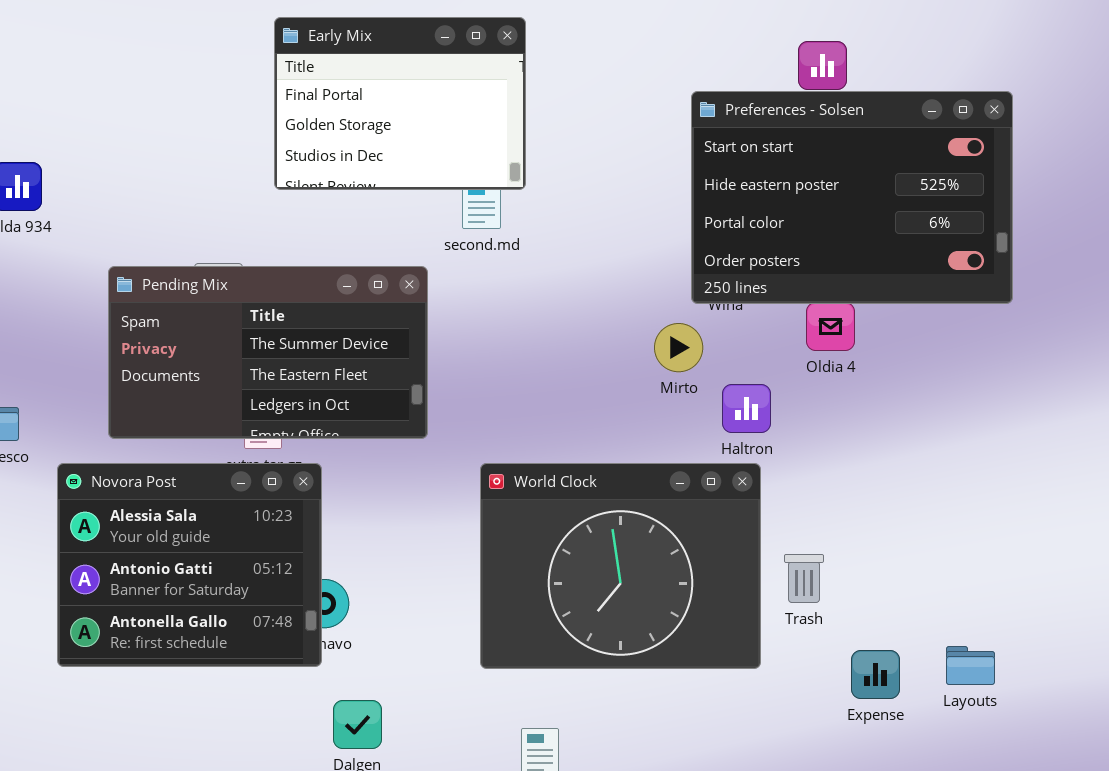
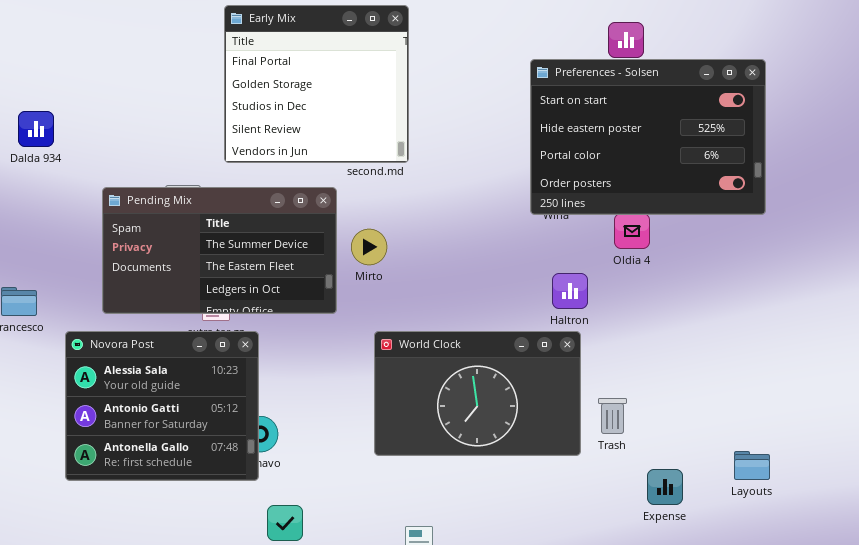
Early Mix: [274,17,526,190] -> [224,5,409,163], resized
Mirto: [654,323,703,372] -> [351,229,387,265], moved
World Clock: [480,463,761,669] -> [374,331,581,456], resized
Layouts: [946,646,995,685] -> [734,451,770,480], moved

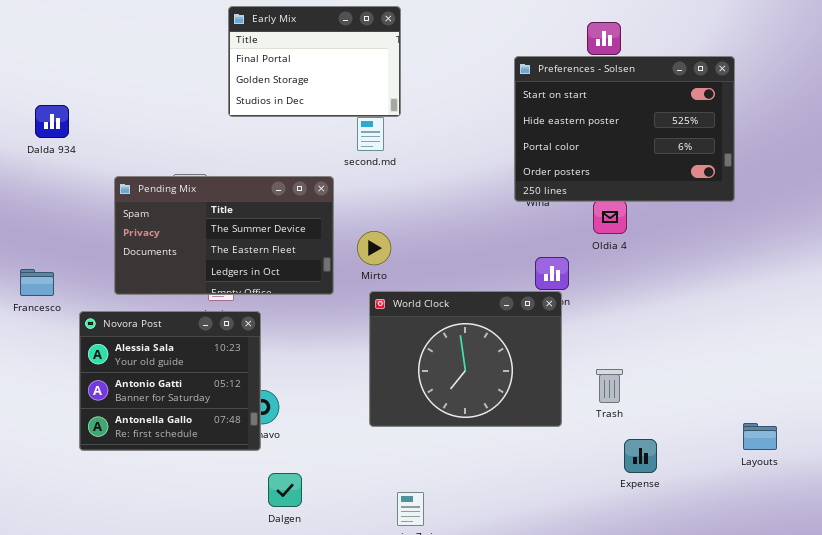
Early Mix: [224,5,409,163] -> [228,6,401,117], resized
Mirto: [351,229,387,265] -> [357,231,391,265], moved
World Clock: [374,331,581,456] -> [369,291,562,427], resized
Trash: [598,398,627,434] -> [596,369,623,403], moved
Layouts: [734,451,770,480] -> [743,423,777,450], moved

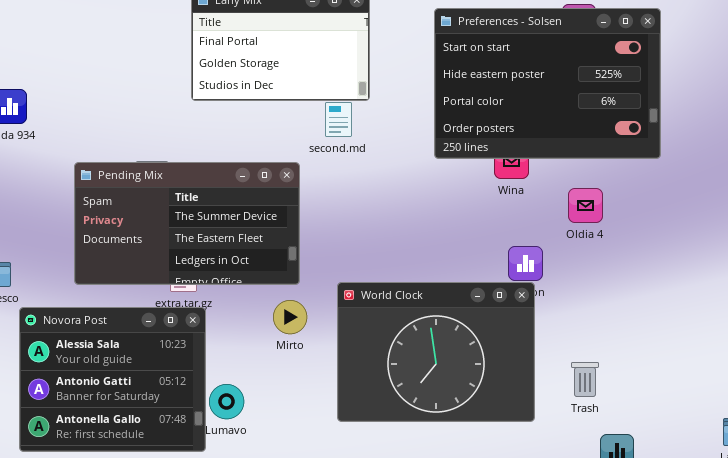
Preferences - Solsen: [514,56,735,202] -> [434,8,661,159], moved
Mirto: [357,231,391,265] -> [273,300,307,334], moved
Novora Post: [79,311,261,451] -> [19,307,206,452], moved

